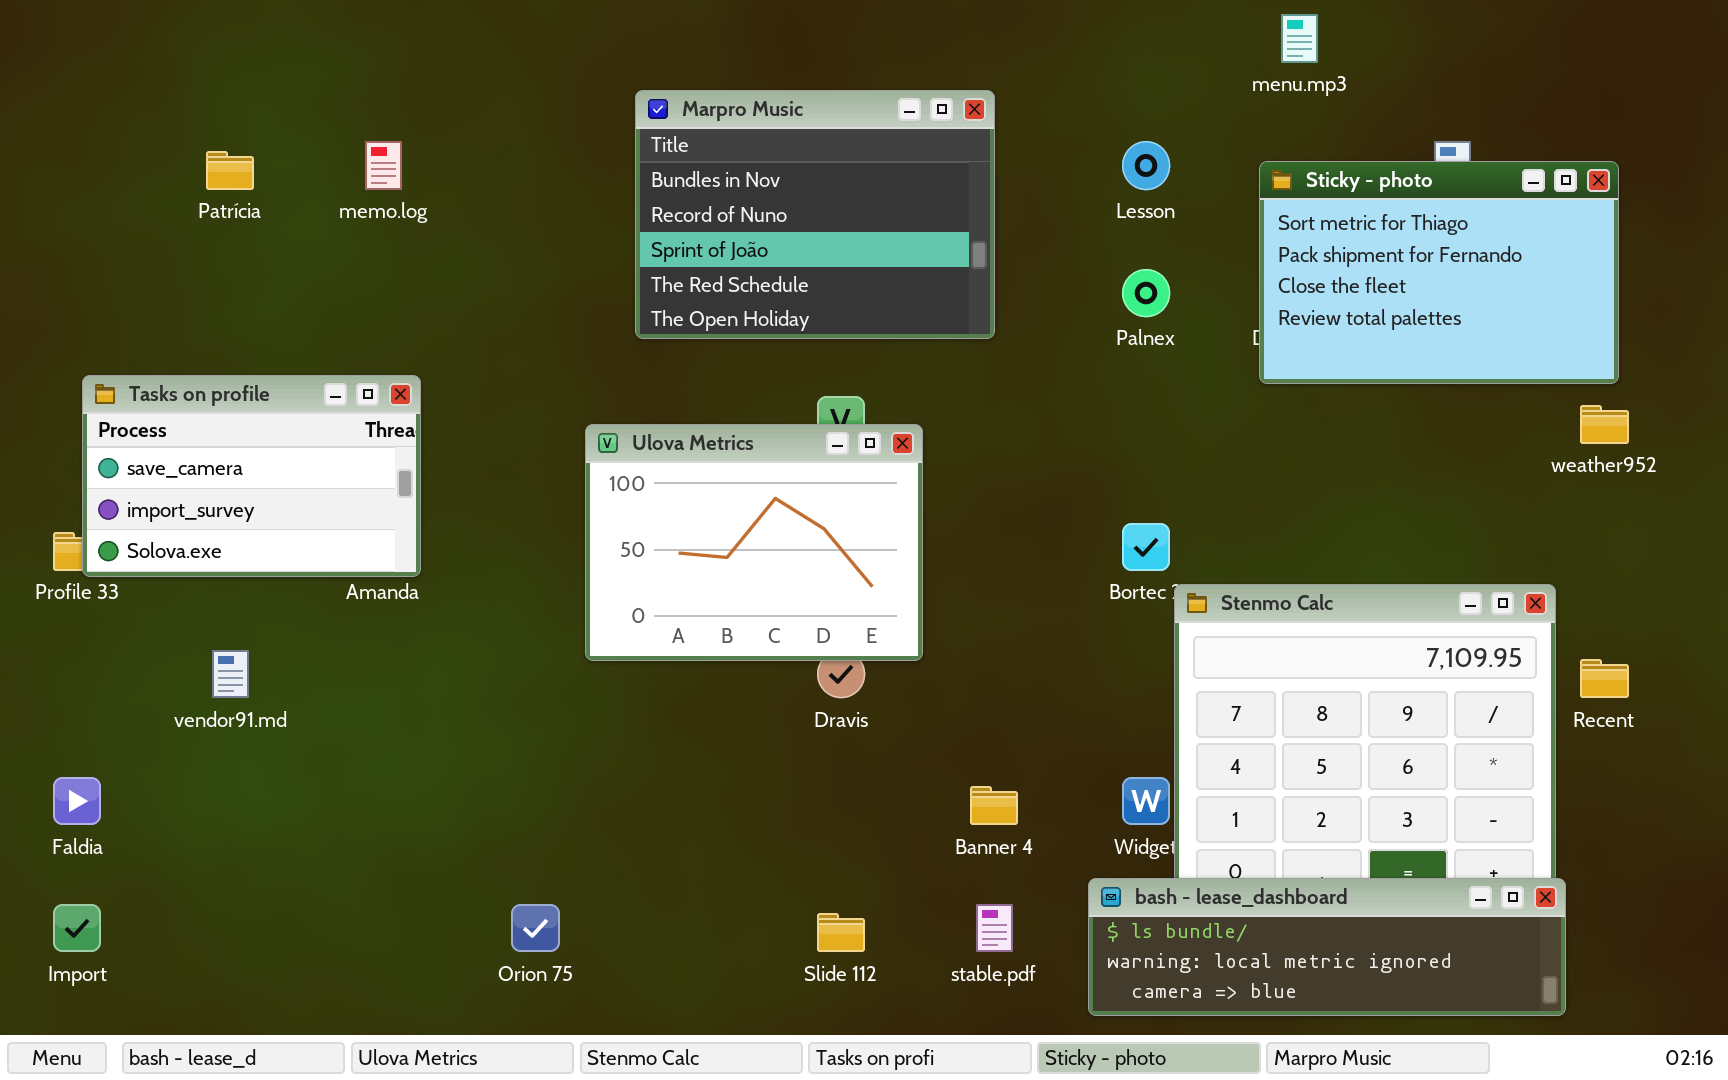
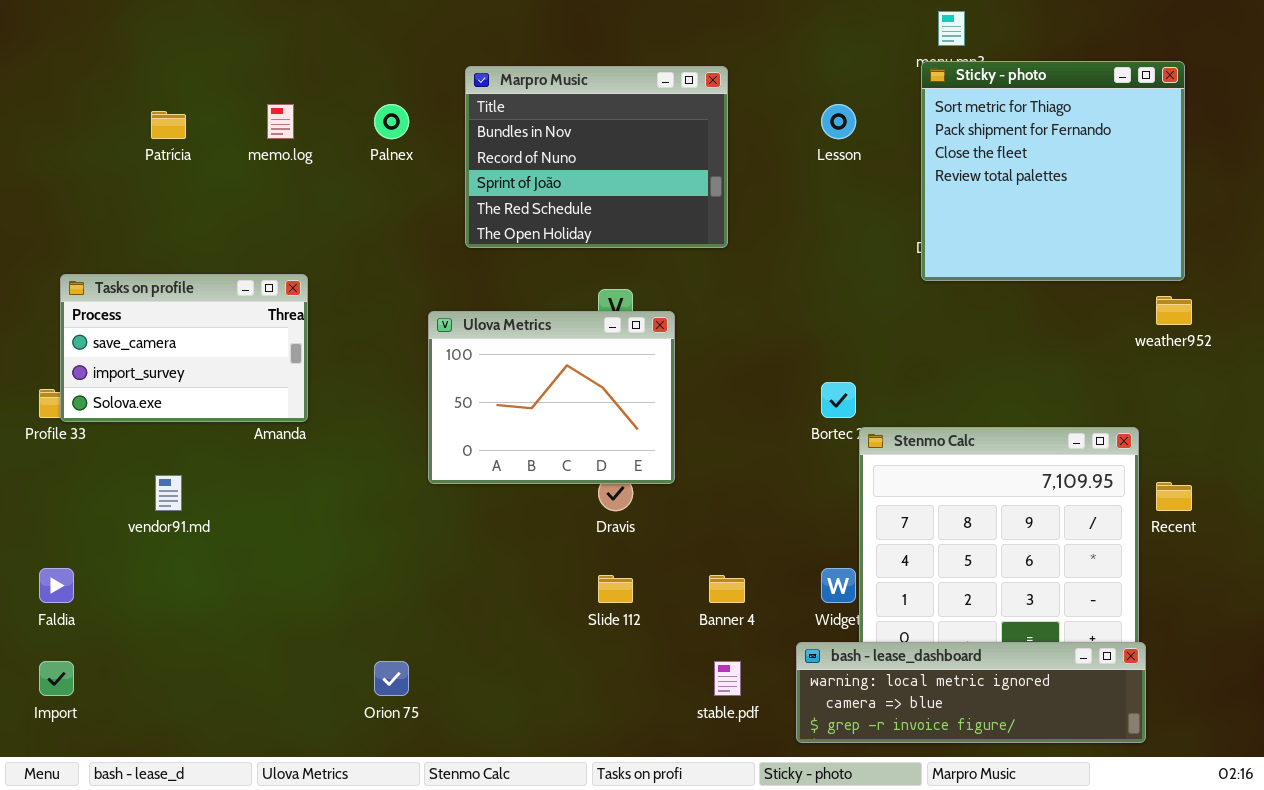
Sticky - photo: [1259,161,1619,384] -> [921,61,1185,281], resized
Palnex: [1122,269,1170,317] -> [374,104,409,139], moved
bash - lease_dashboard: [1088,878,1566,1016] -> [796,642,1146,743], scrolled down 1 row
Slide 112: [817,913,865,952] -> [598,575,633,603], moved

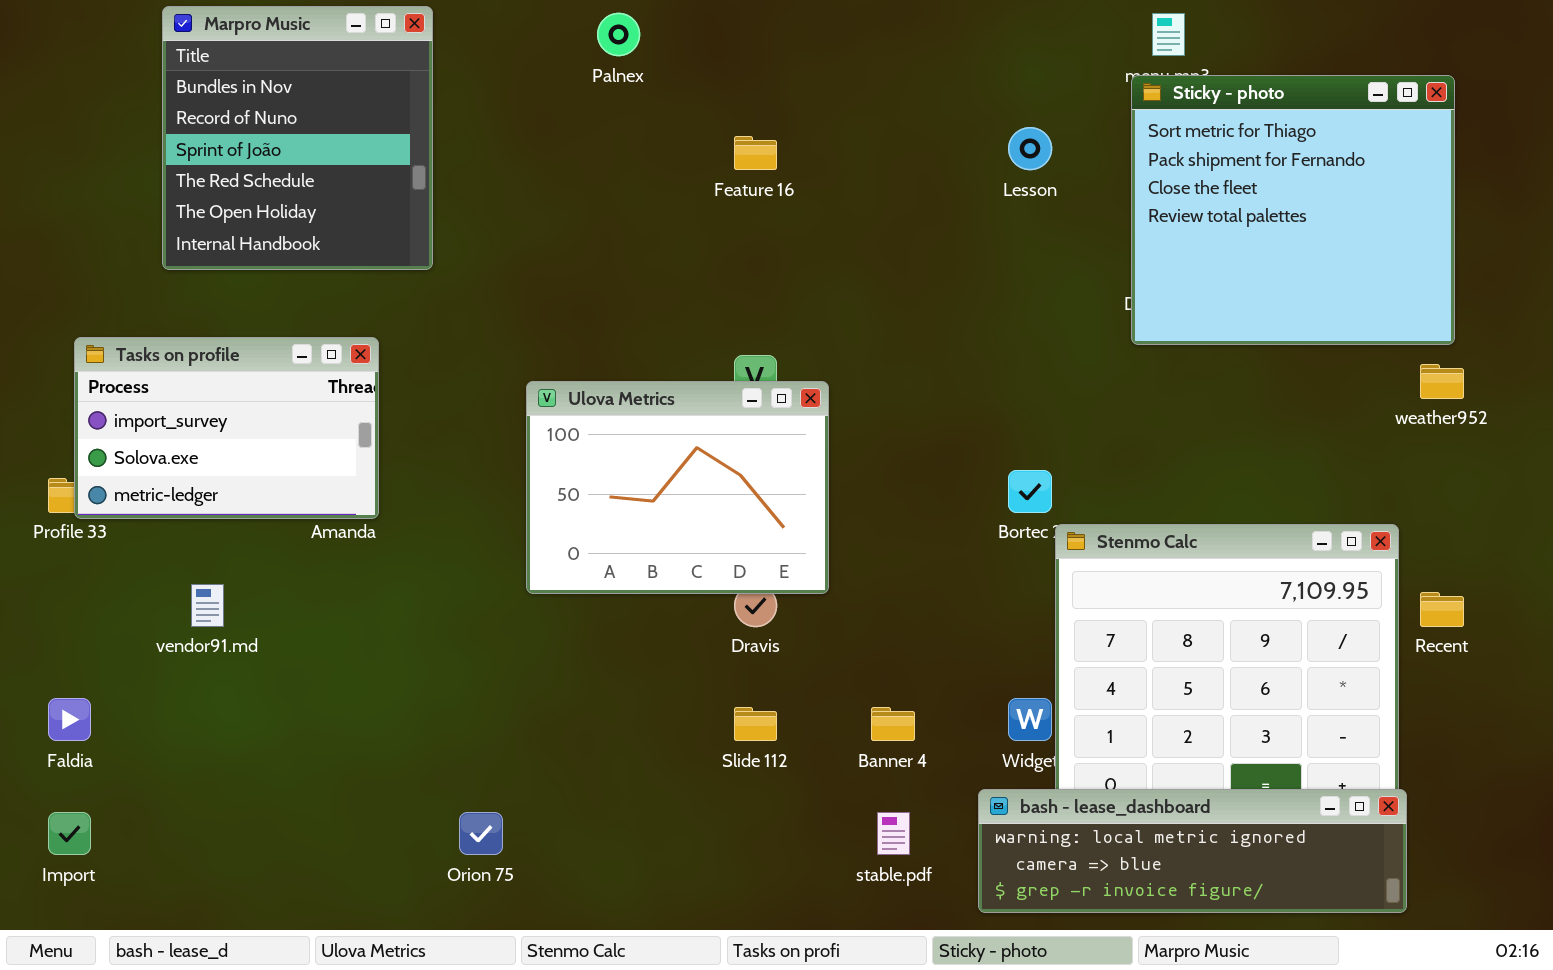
Marpro Music: [465,66,728,248] -> [162,6,433,270], moved, resized
Palnex: [374,104,409,139] -> [597,13,640,56], moved
Tasks on profile: [60,274,308,422] -> [74,337,379,519], scrolled down 1 row

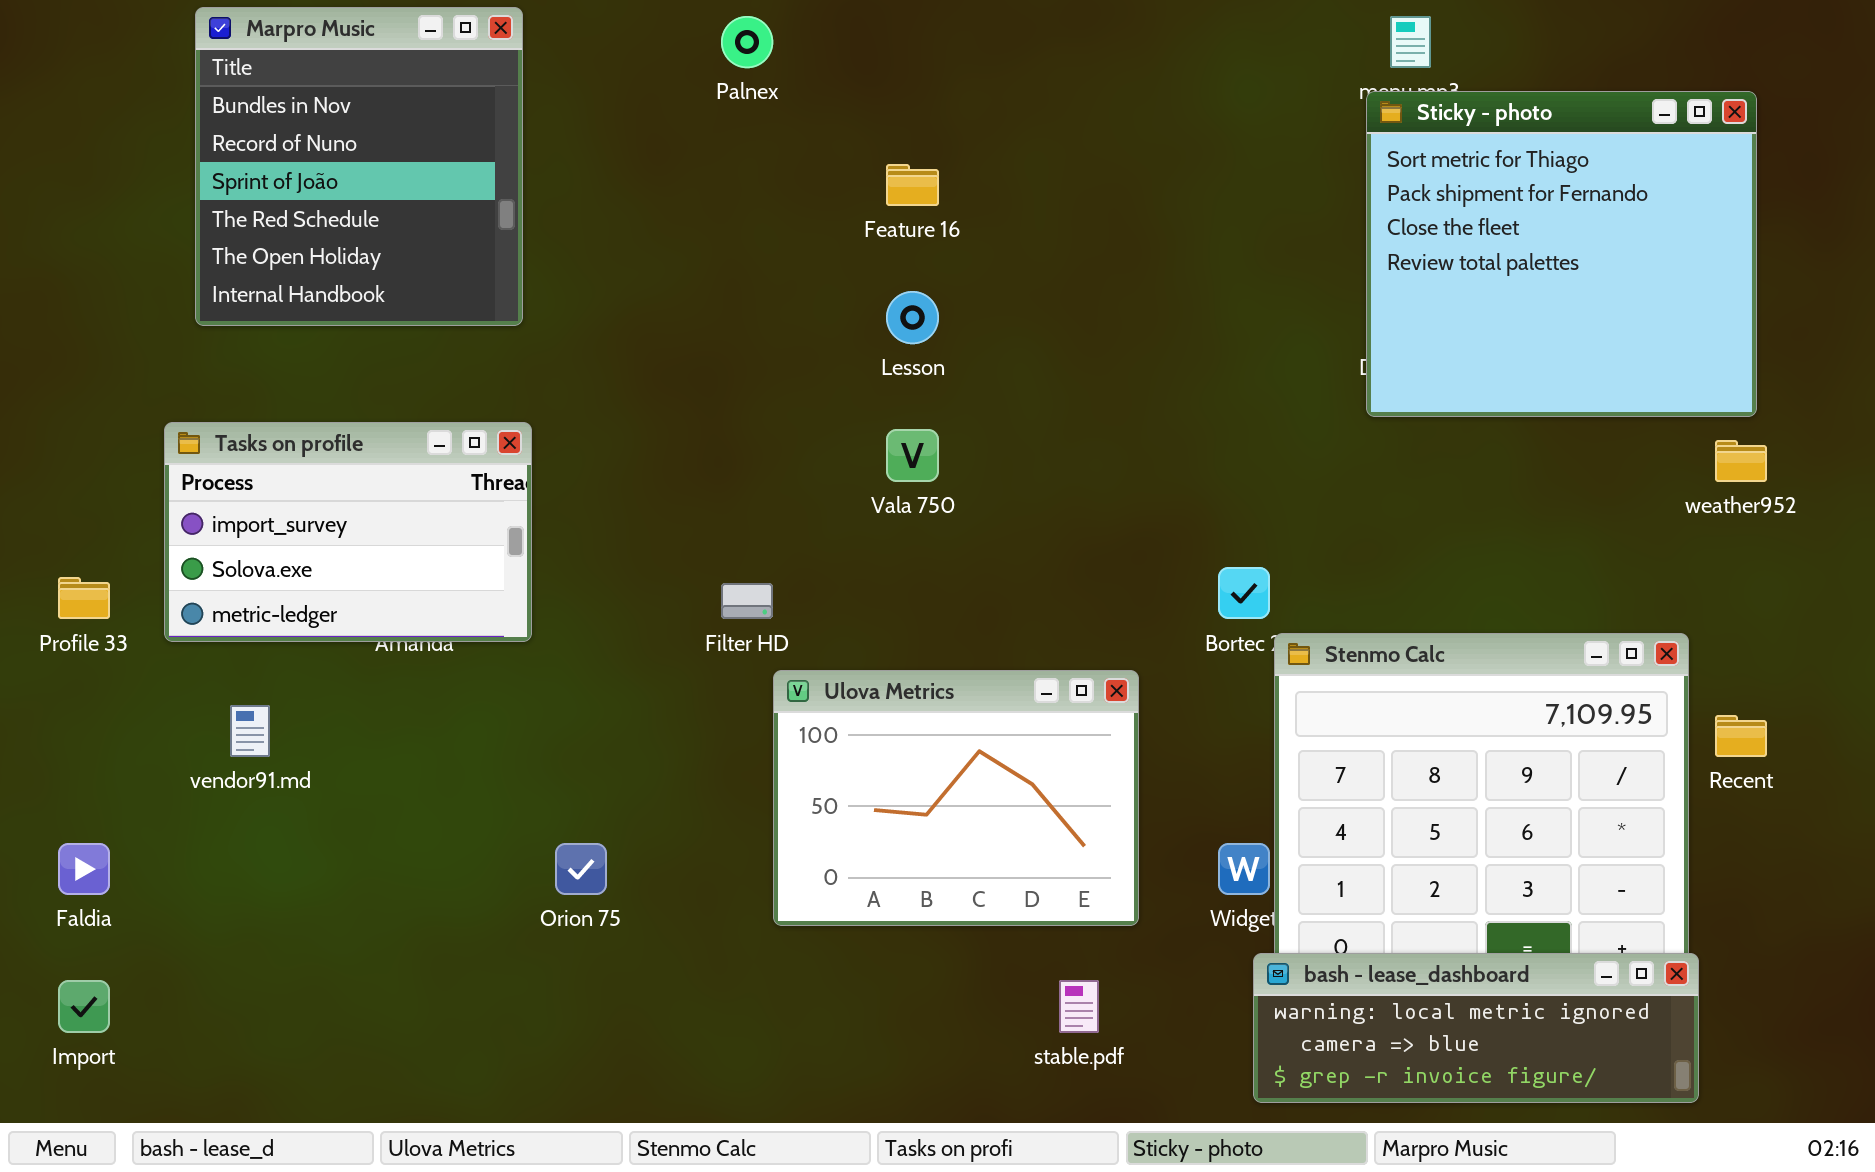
Lesson: [1008,127,1052,170] -> [886,291,939,344], moved
Tasks on profile: [74,337,379,519] -> [164,422,532,642], moved
Ulova Metrics: [526,381,829,594] -> [773,670,1139,926], moved
bash - lease_dashboard: [978,789,1407,913] -> [1253,953,1699,1103], resized
Orion 75: [459,812,503,855] -> [555,843,607,895], moved

